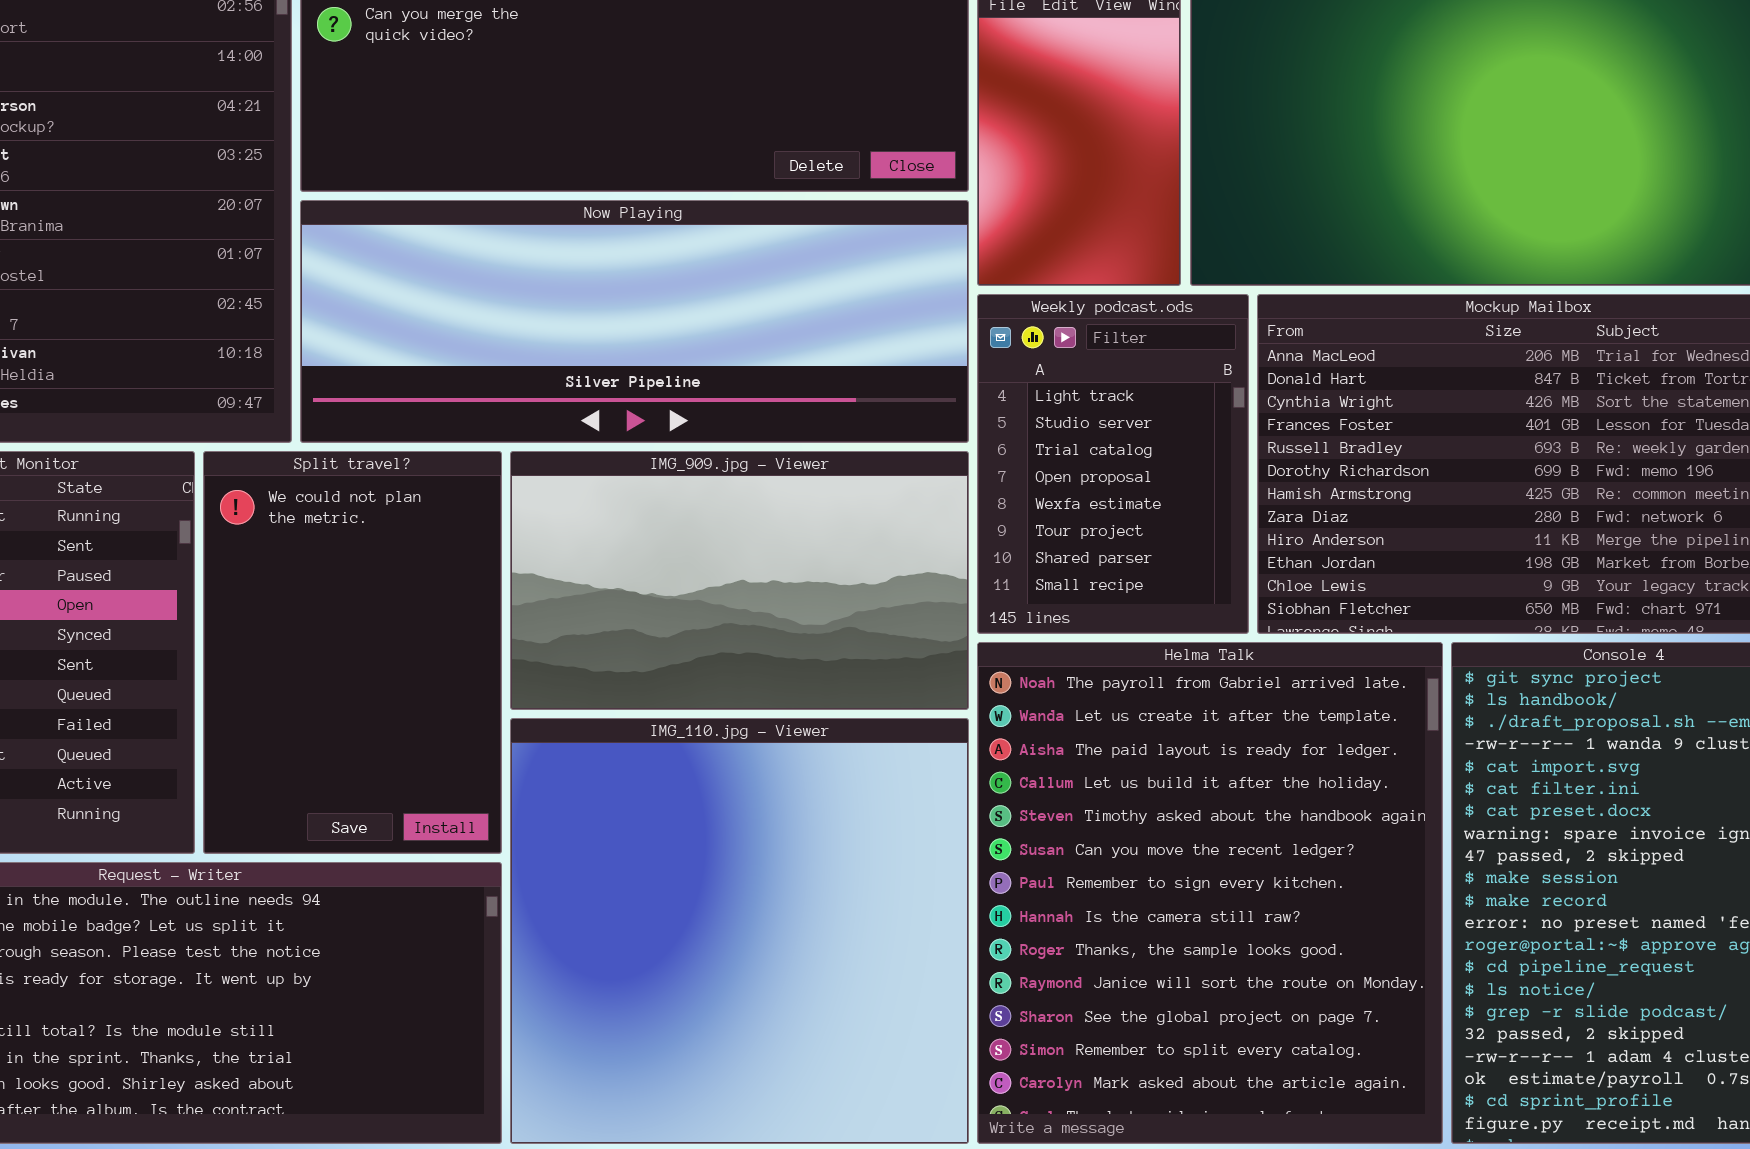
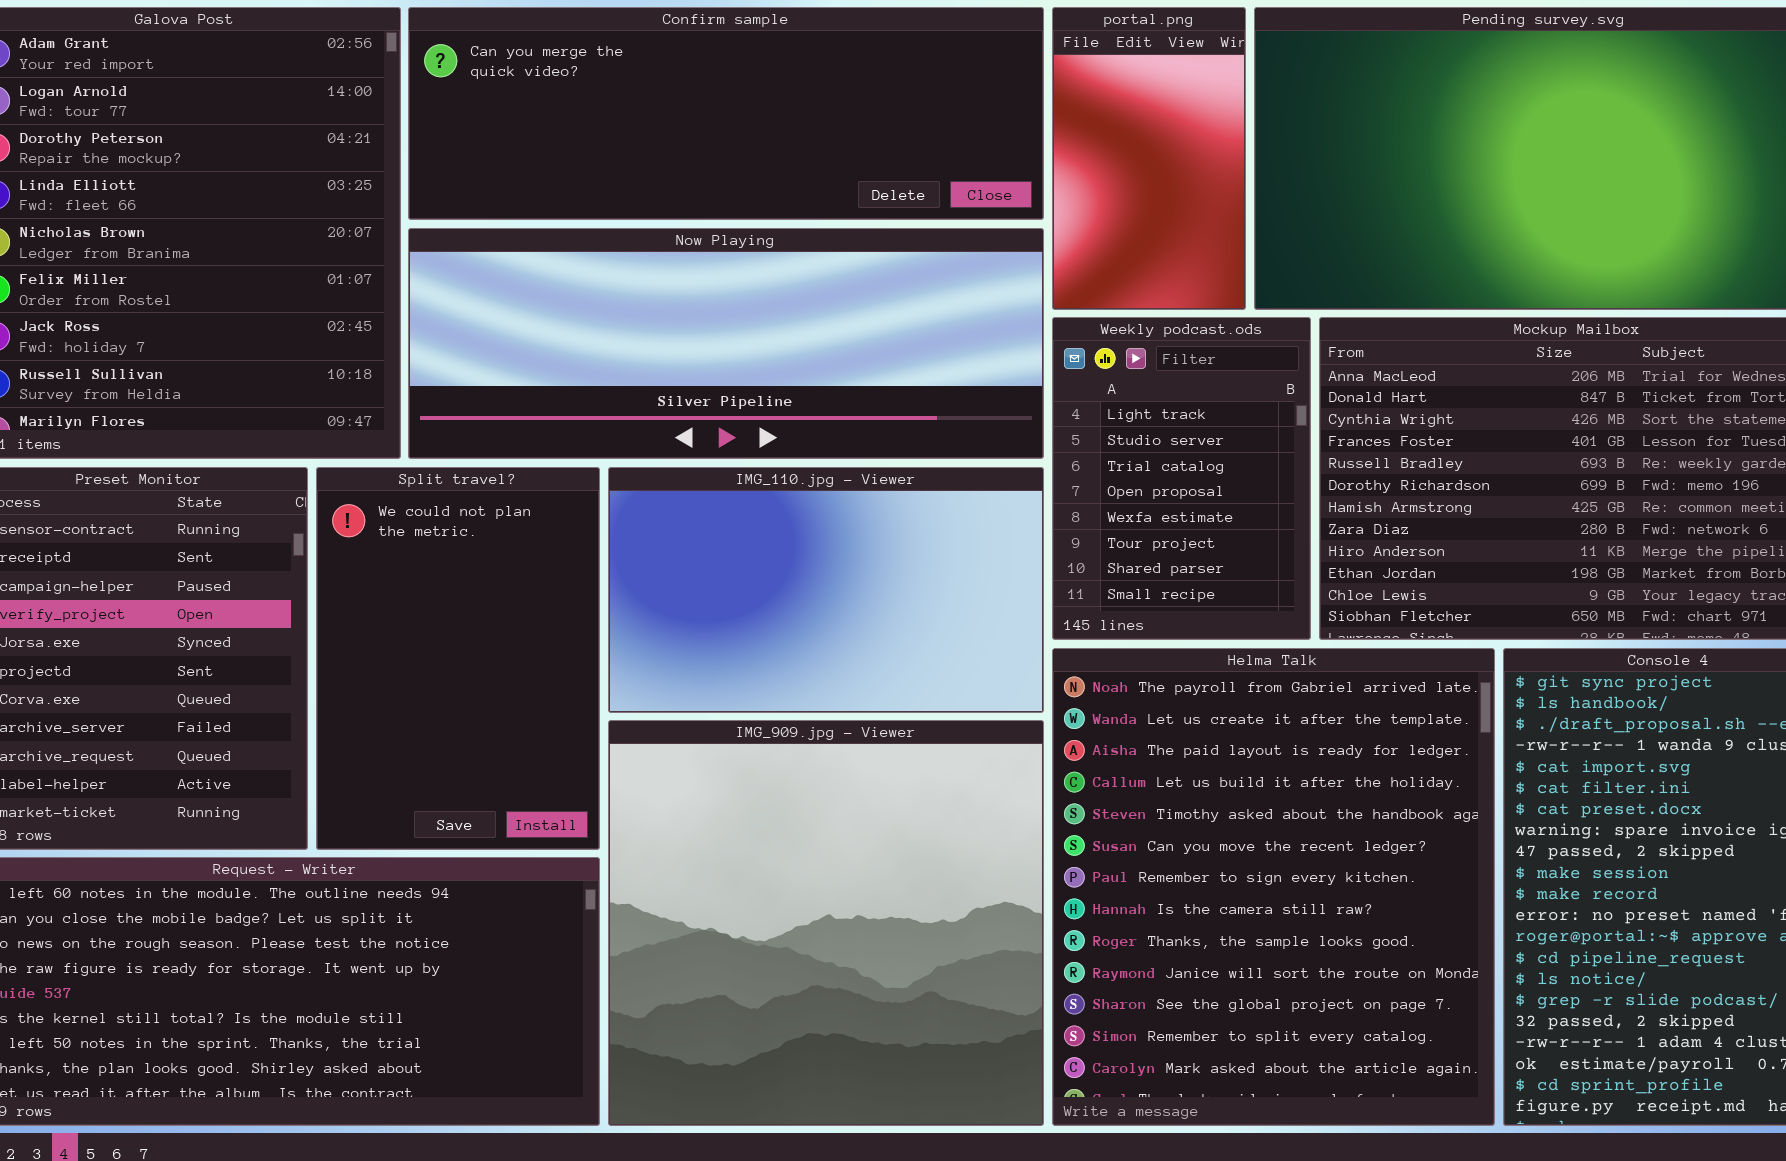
IMG_909.jpg - Viewer: [510,451,969,710] -> [608,720,1044,1126], moved, resized
IMG_110.jpg - Viewer: [510,718,969,1144] -> [608,467,1044,713], moved, resized

